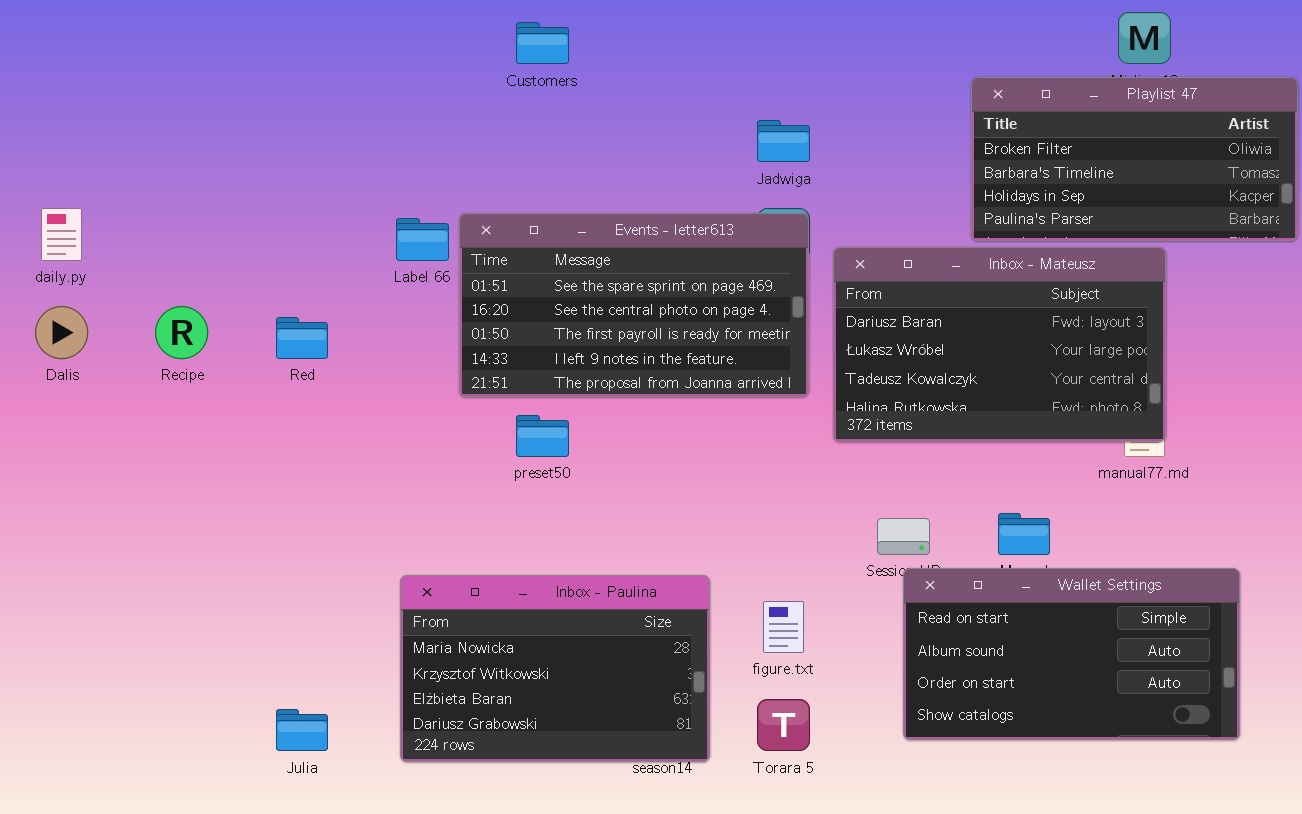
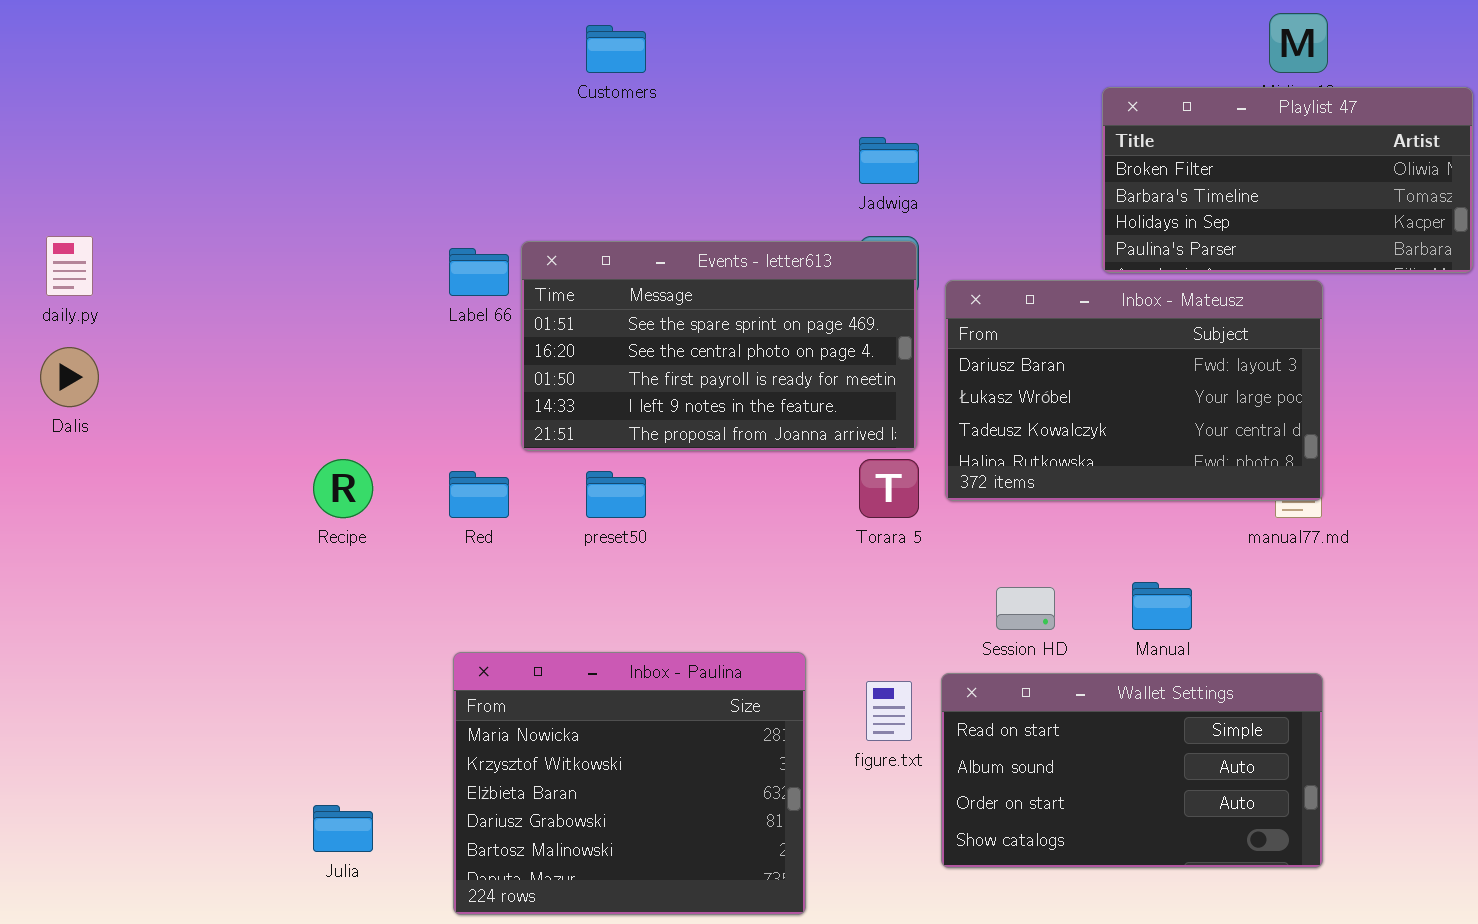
Recipe: [155,306,208,359] -> [313,459,373,518], moved
Red: [276,317,328,359] -> [449,471,509,518], moved
Wallet Settings: [903,568,1240,740] -> [941,673,1323,868], moved
Inbox - Paulina: [400,575,710,762] -> [453,652,806,915], resized
Torara 5: [757,699,810,751] -> [859,459,919,518], moved

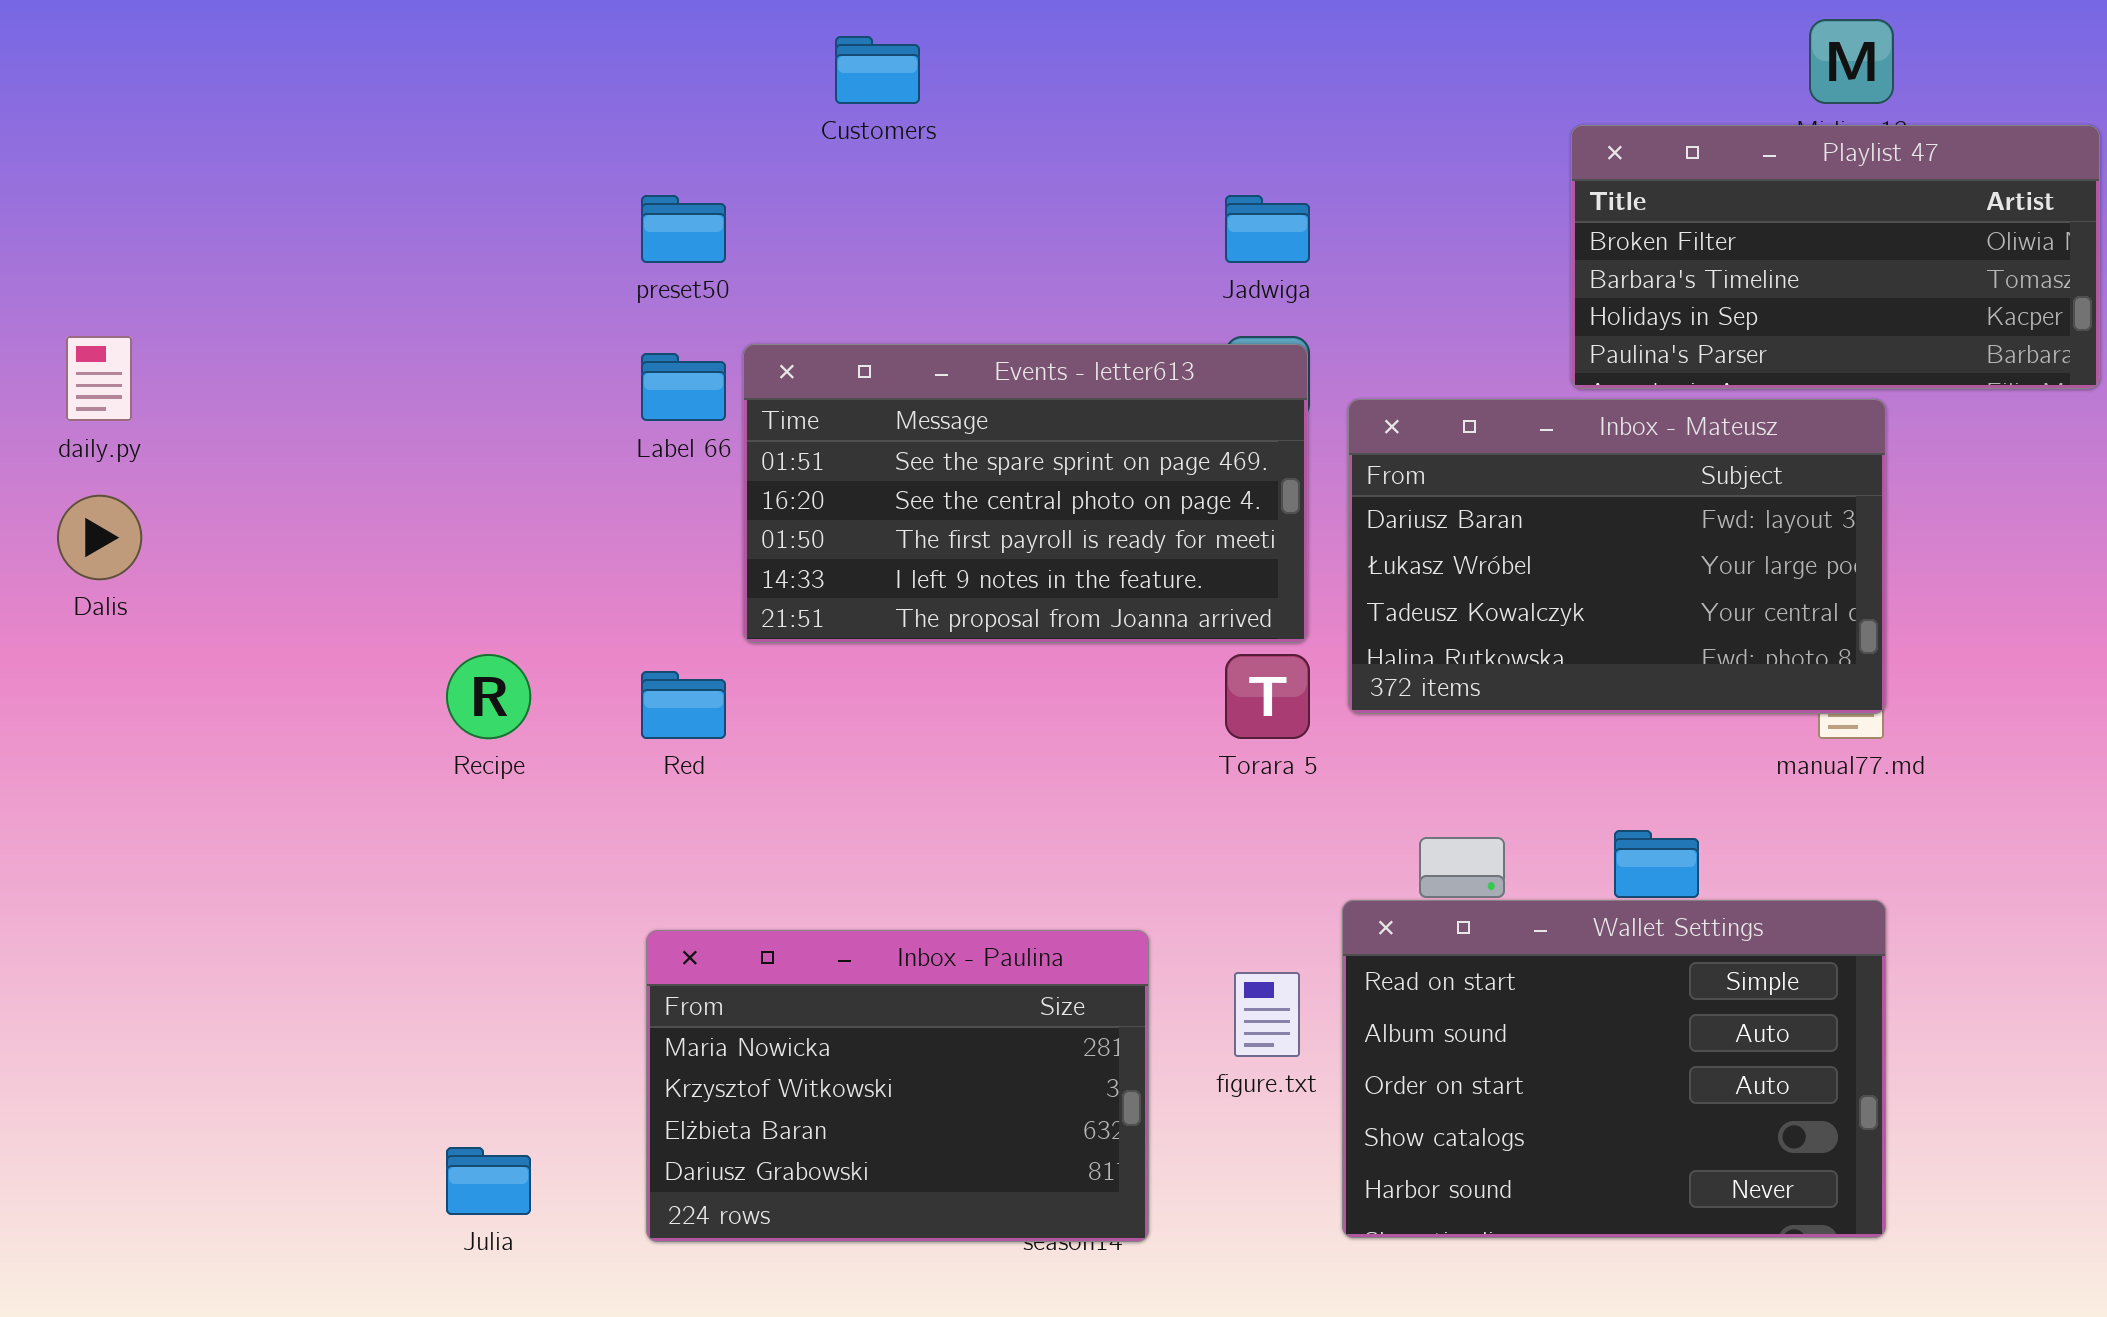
preset50: [586,471,646,518] -> [641,195,726,263], moved
Inbox - Paulina: [453,652,806,915] -> [646,930,1149,1242], resized
Wallet Settings: [941,673,1323,868] -> [1342,900,1886,1238], resized

